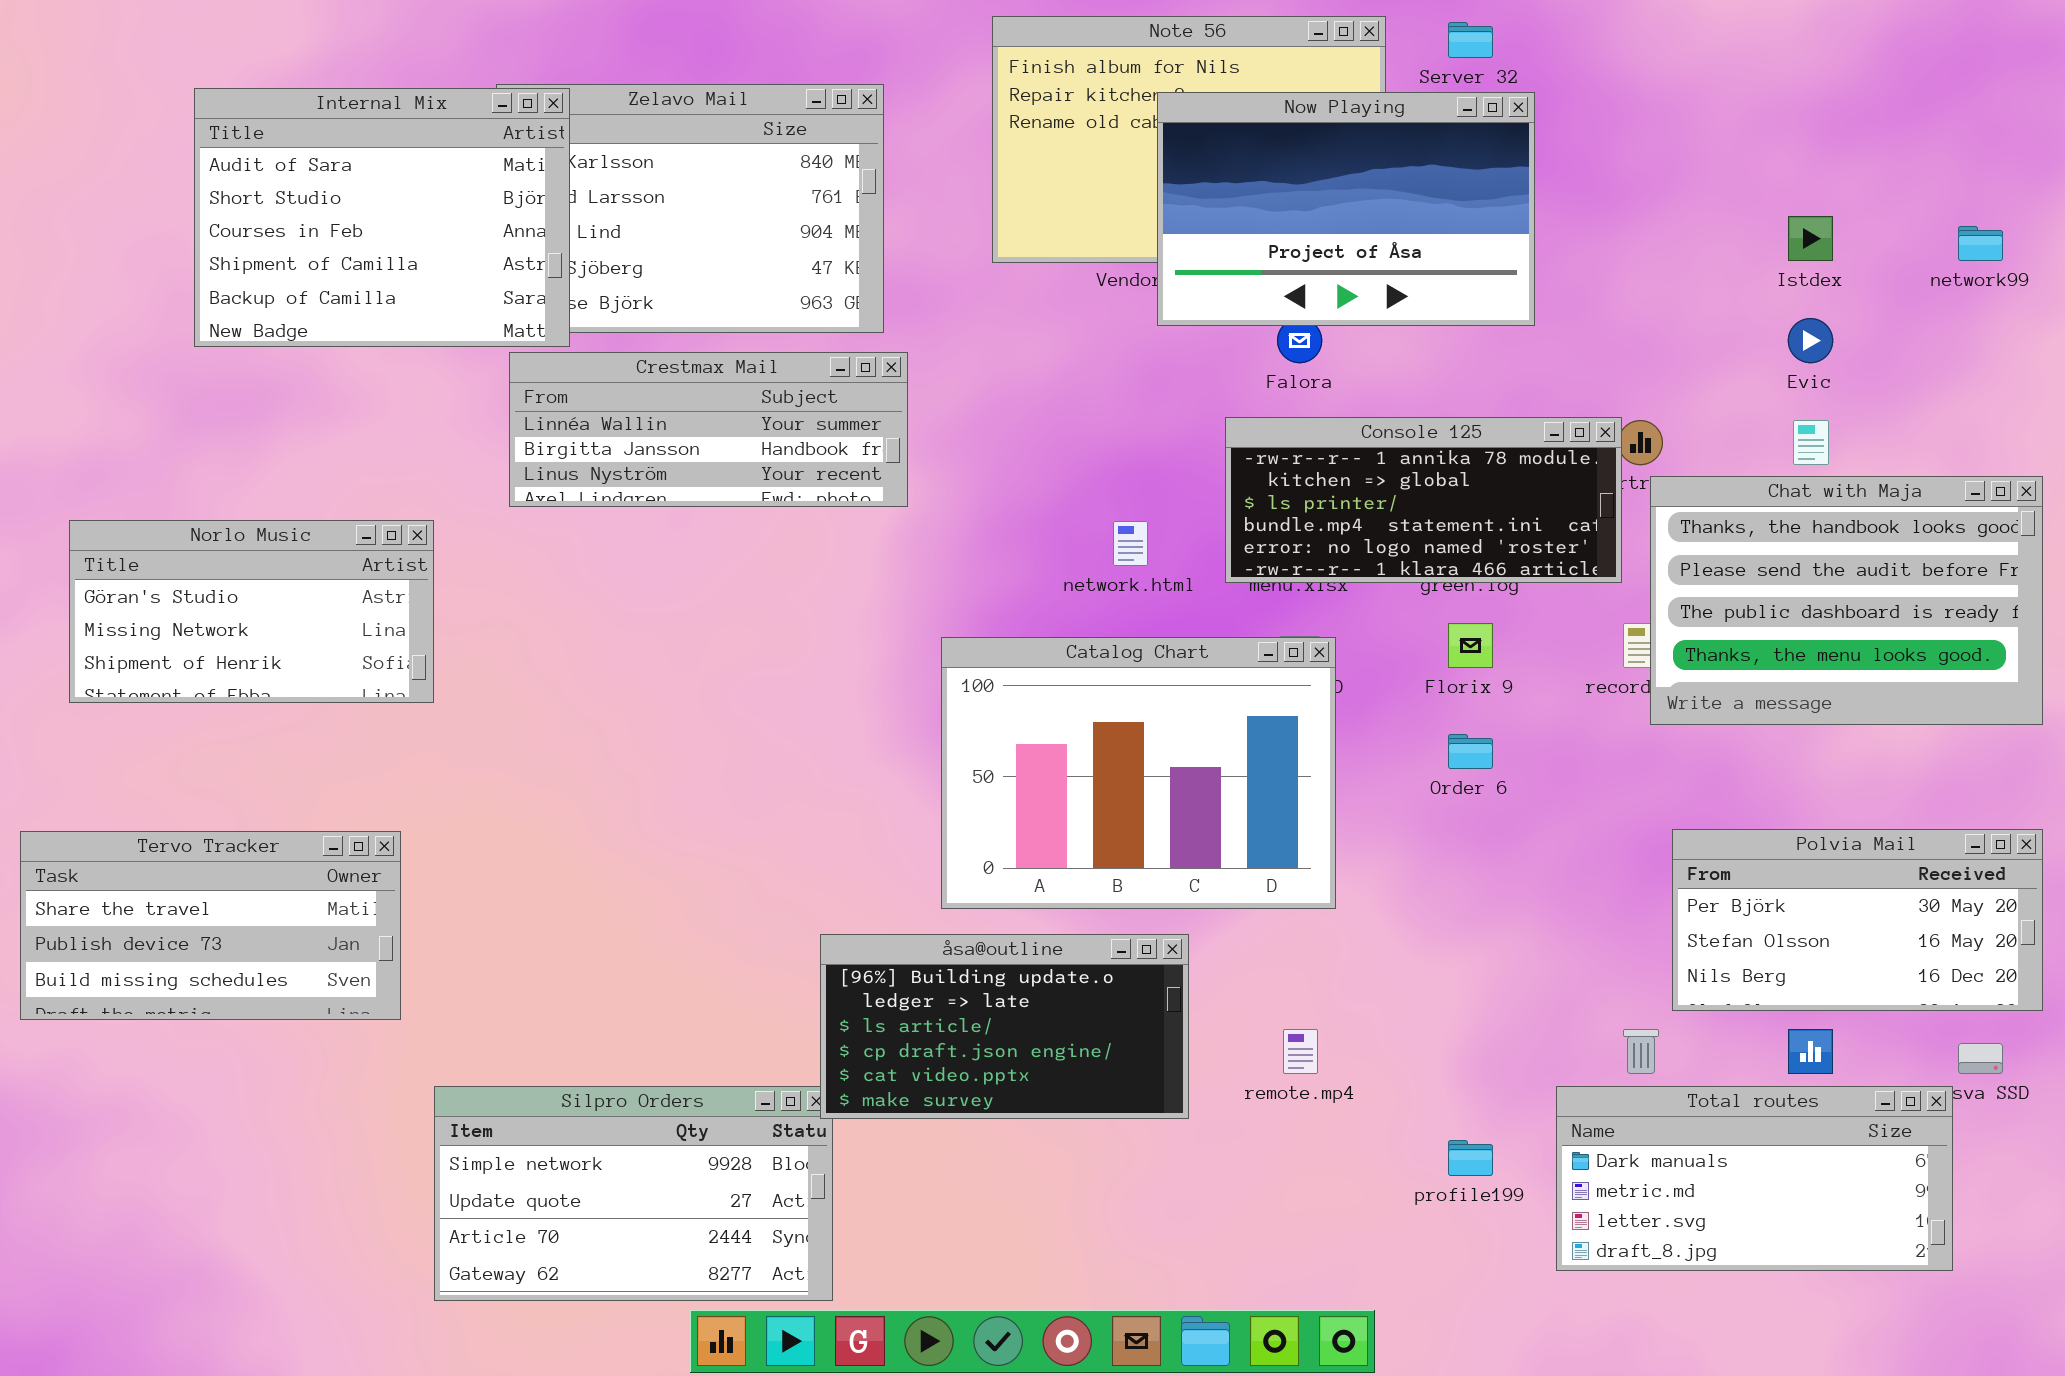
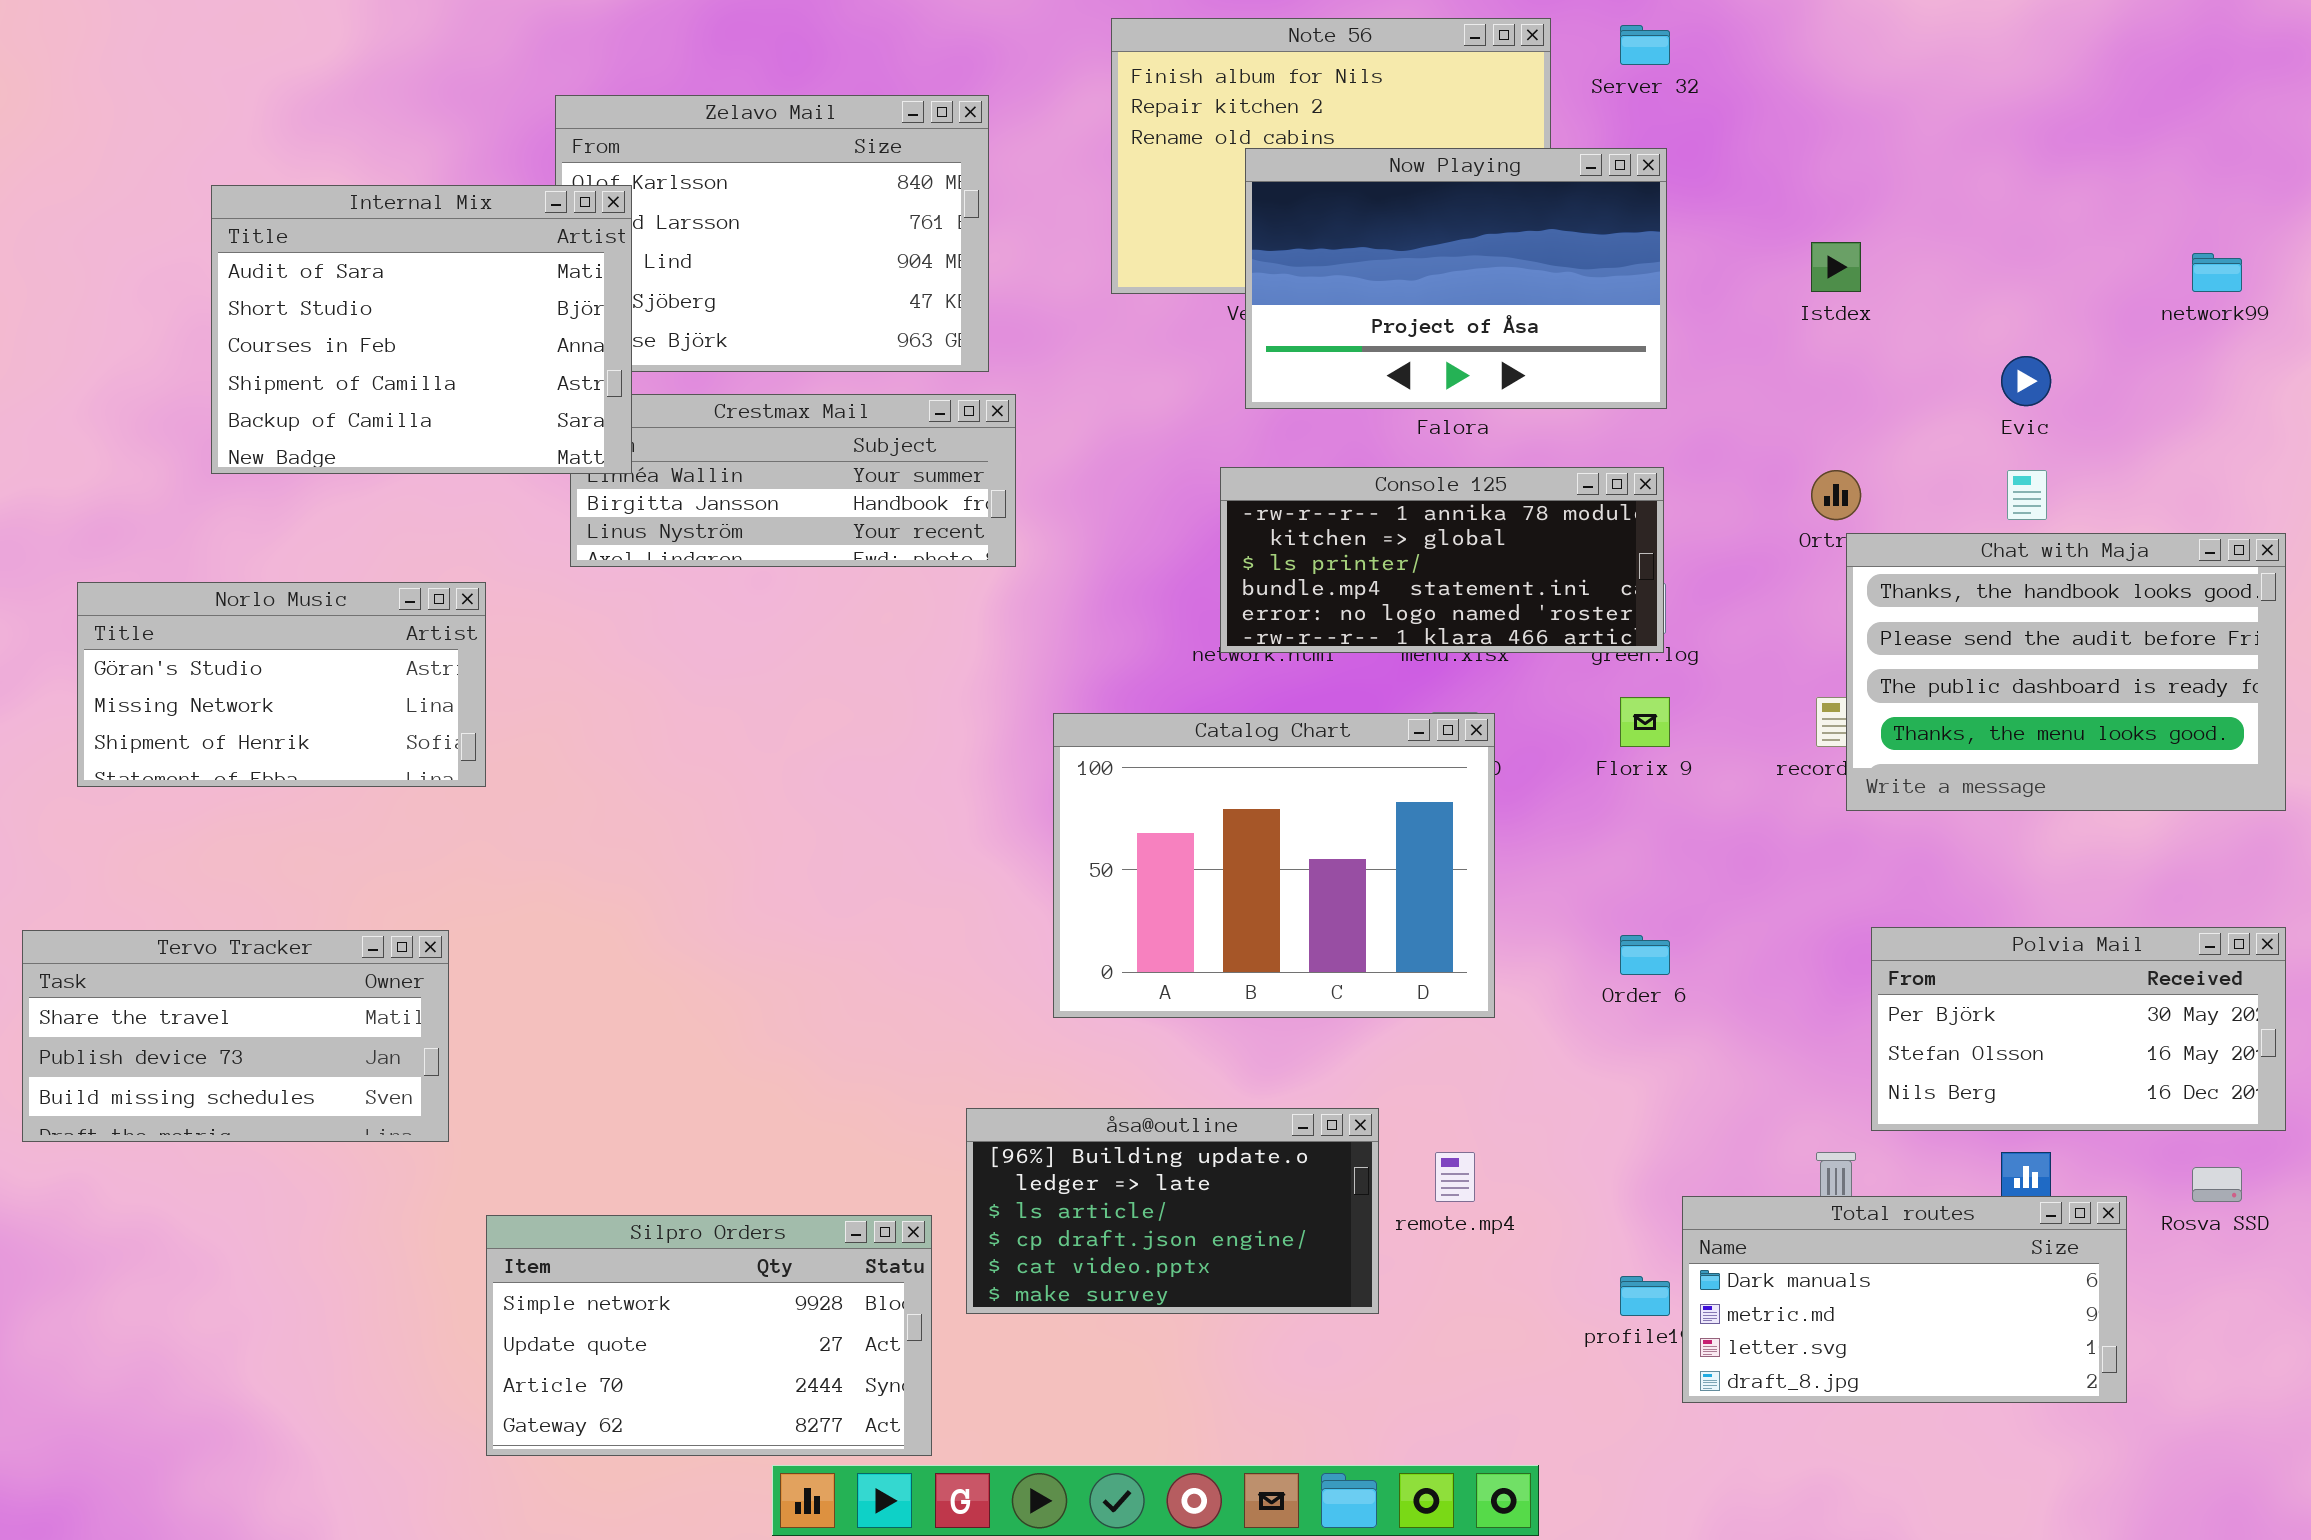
Internal Mix: [194,88,570,347] -> [211,185,632,474], moved
Now Playing: [1157,92,1535,326] -> [1245,148,1667,409], moved
Istdex: [1788,216,1833,261] -> [1811,242,1861,292], moved
Console 125: [1225,417,1622,583] -> [1220,467,1664,653], moved
Order 6: [1448,734,1493,769] -> [1620,935,1670,975], moved
åsa@outline: [820,934,1189,1119] -> [966,1108,1379,1314], moved
Total routes: [1556,1086,1953,1271] -> [1682,1196,2127,1403], moved

